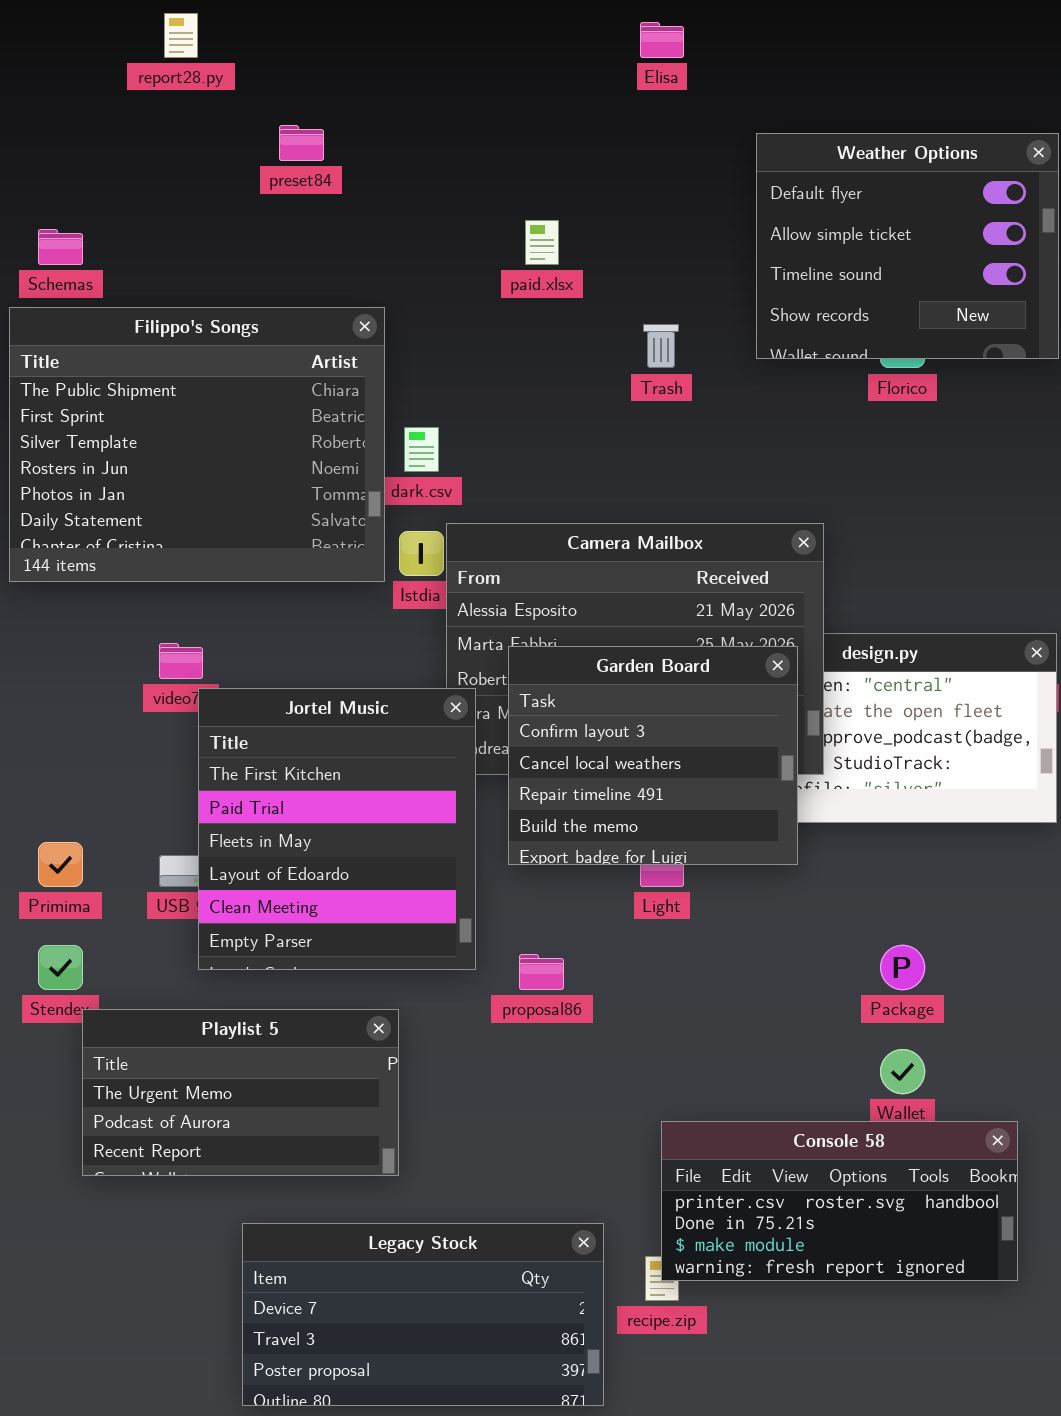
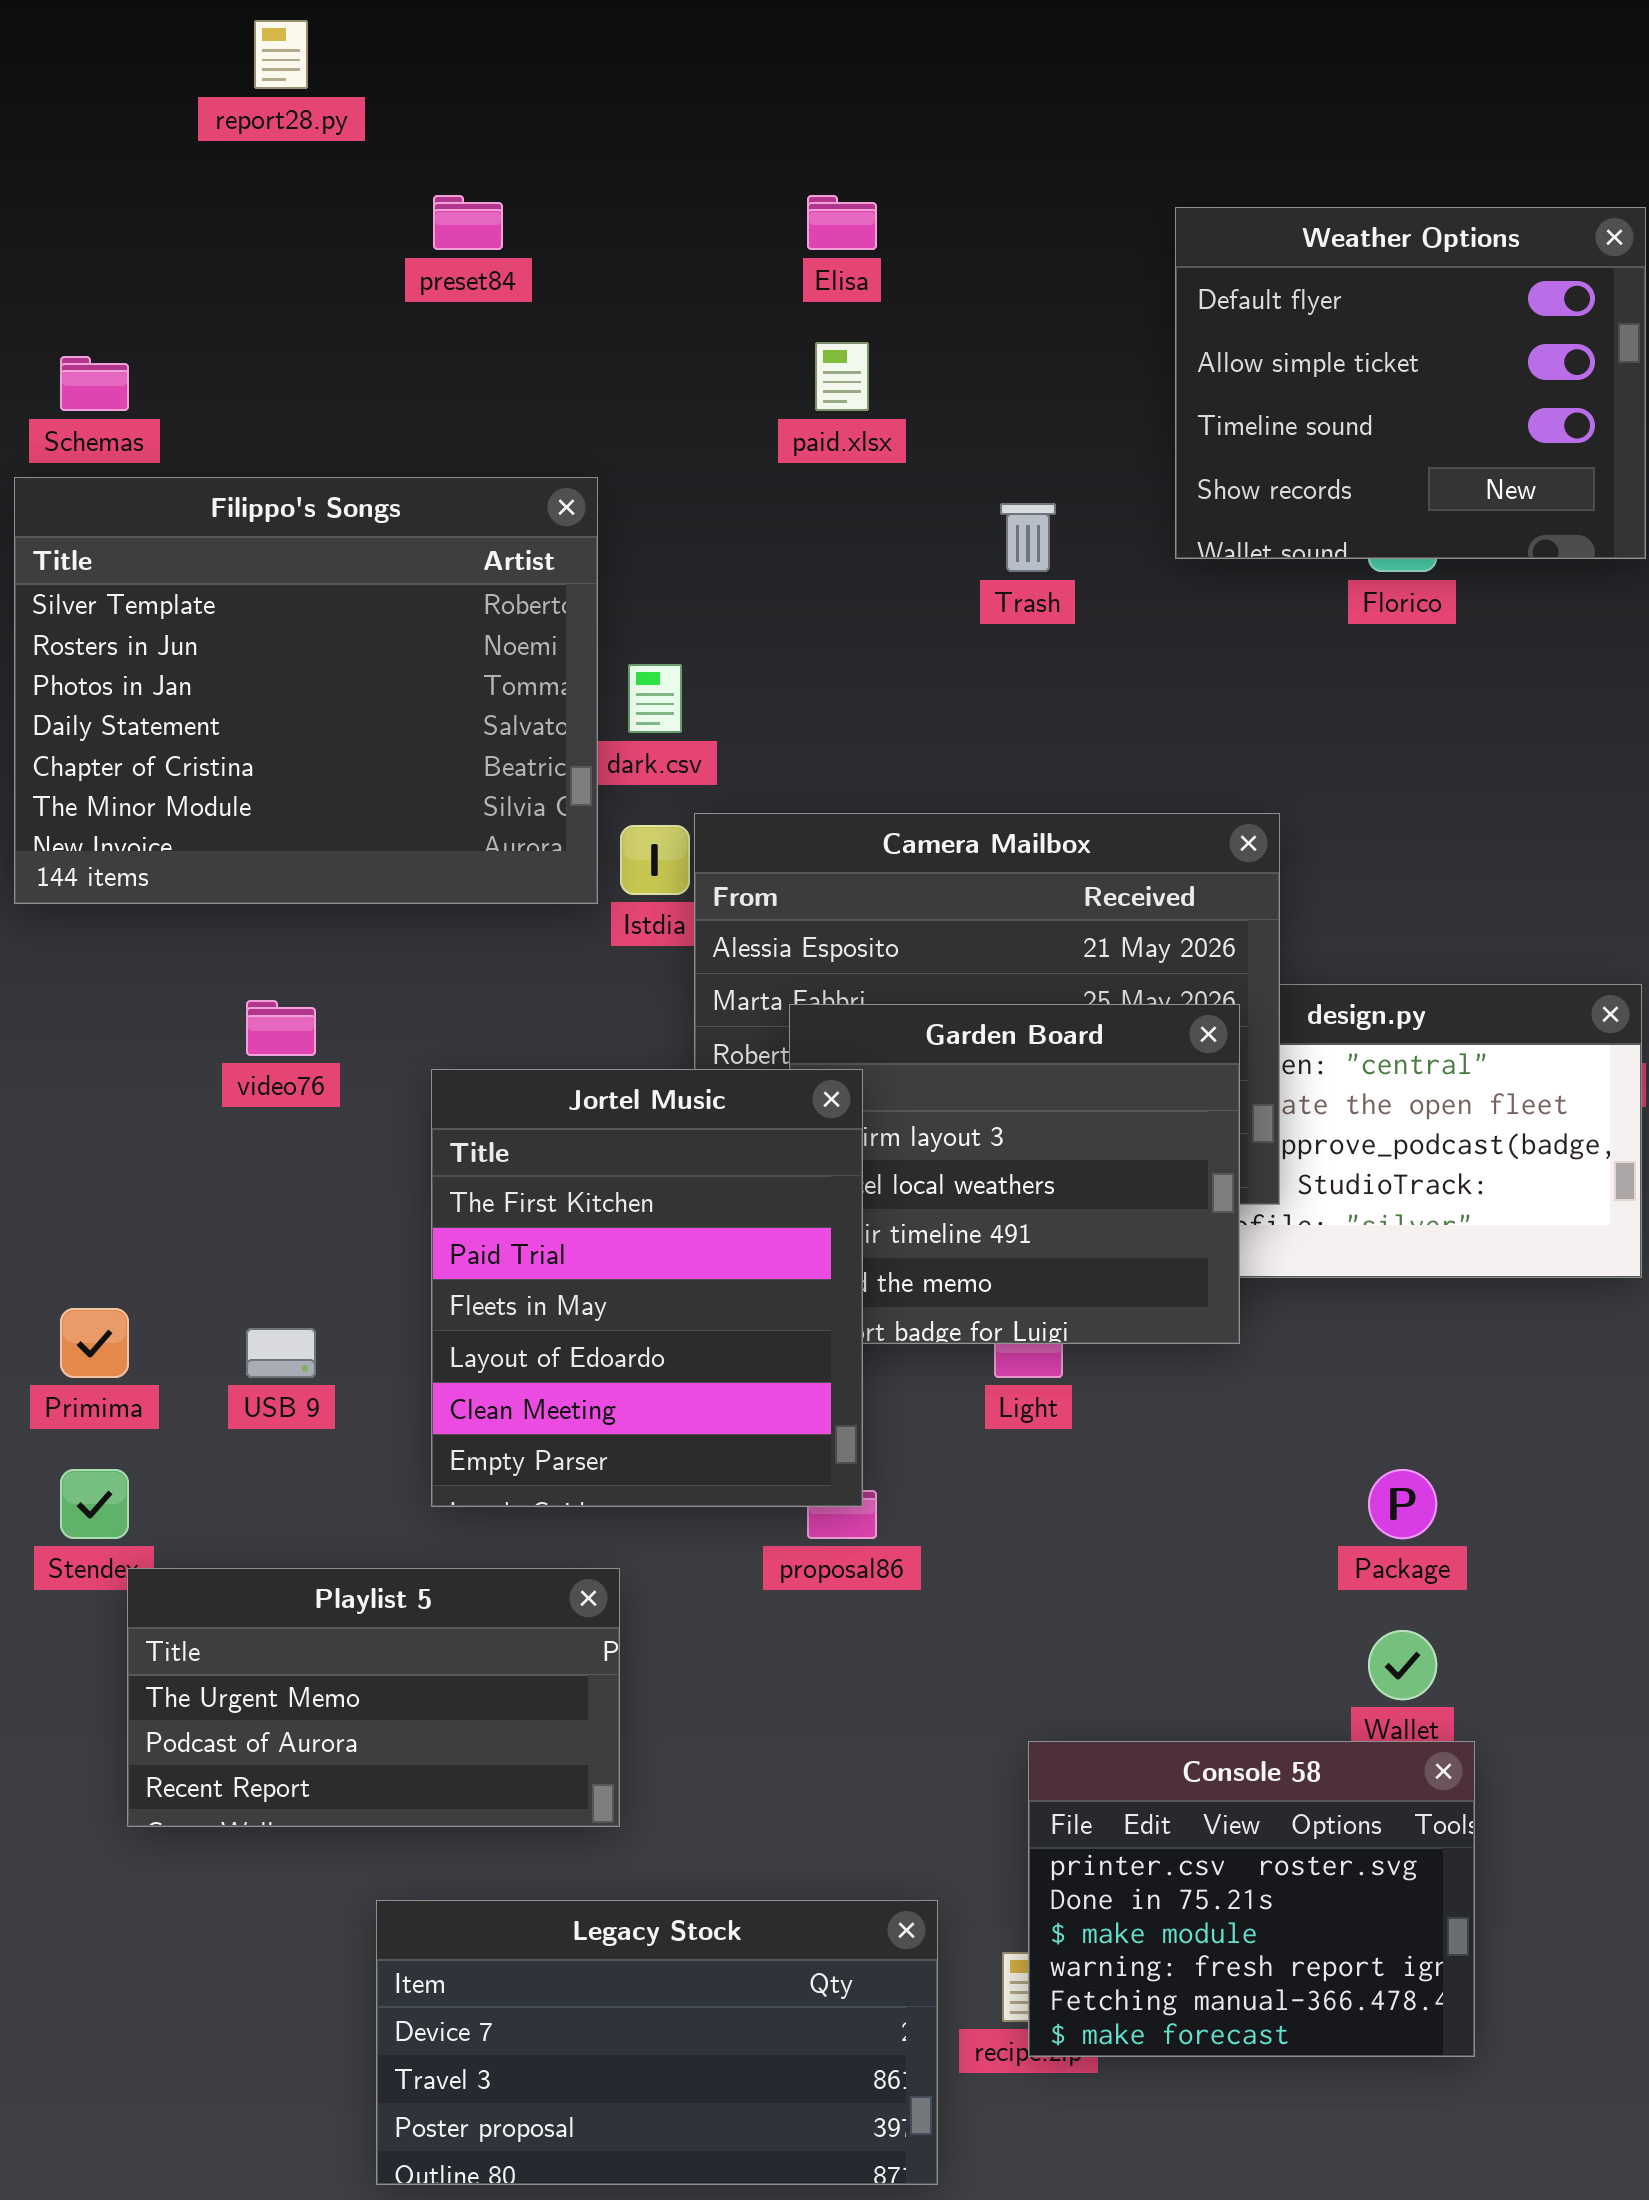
Elisa: [640,22,684,58] -> [807,195,877,250], moved
Filippo's Songs: [9,307,385,582] -> [14,477,598,904], scrolled down 2 rows
Jortel Music: [198,688,476,970] -> [431,1069,863,1507], moved
Console 58: [661,1121,1018,1281] -> [1028,1741,1475,2057], resized

